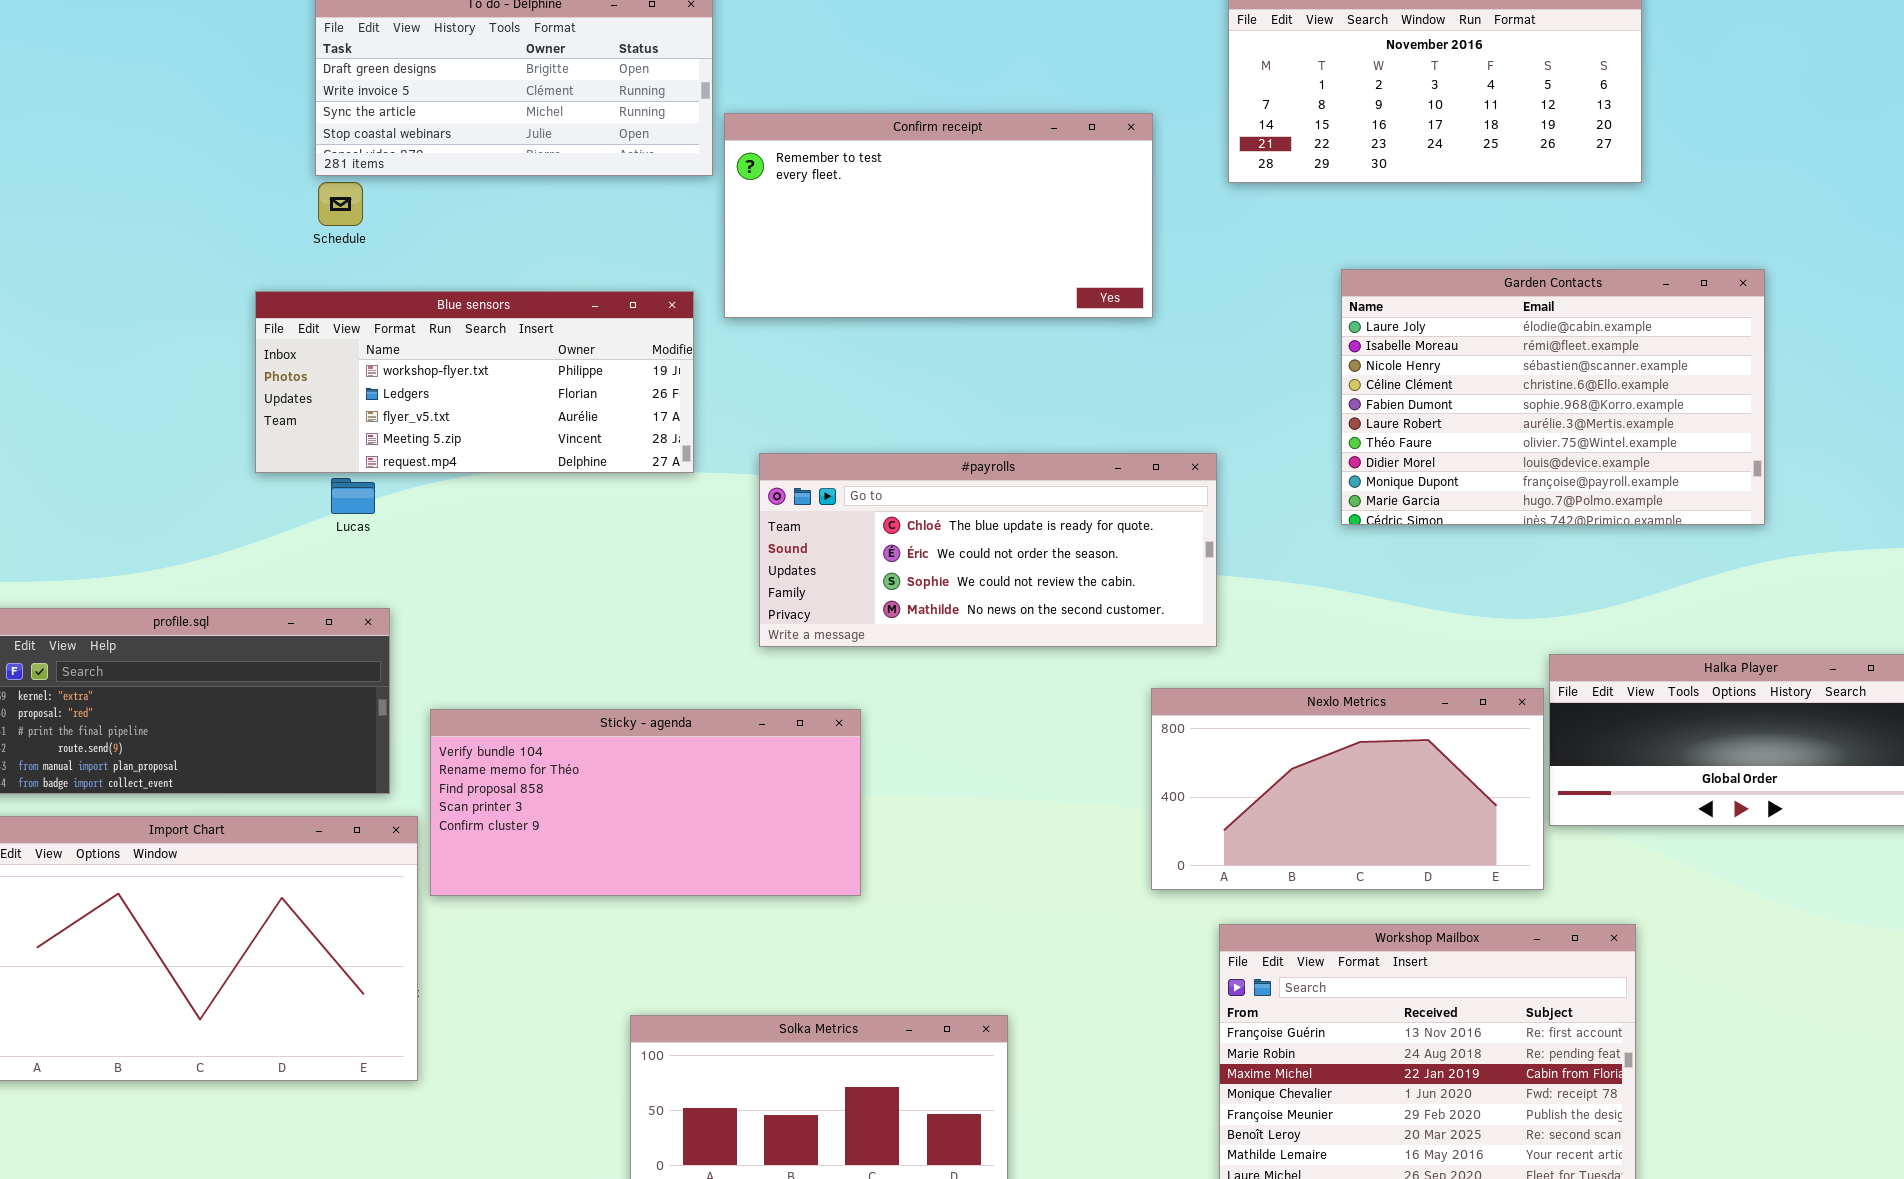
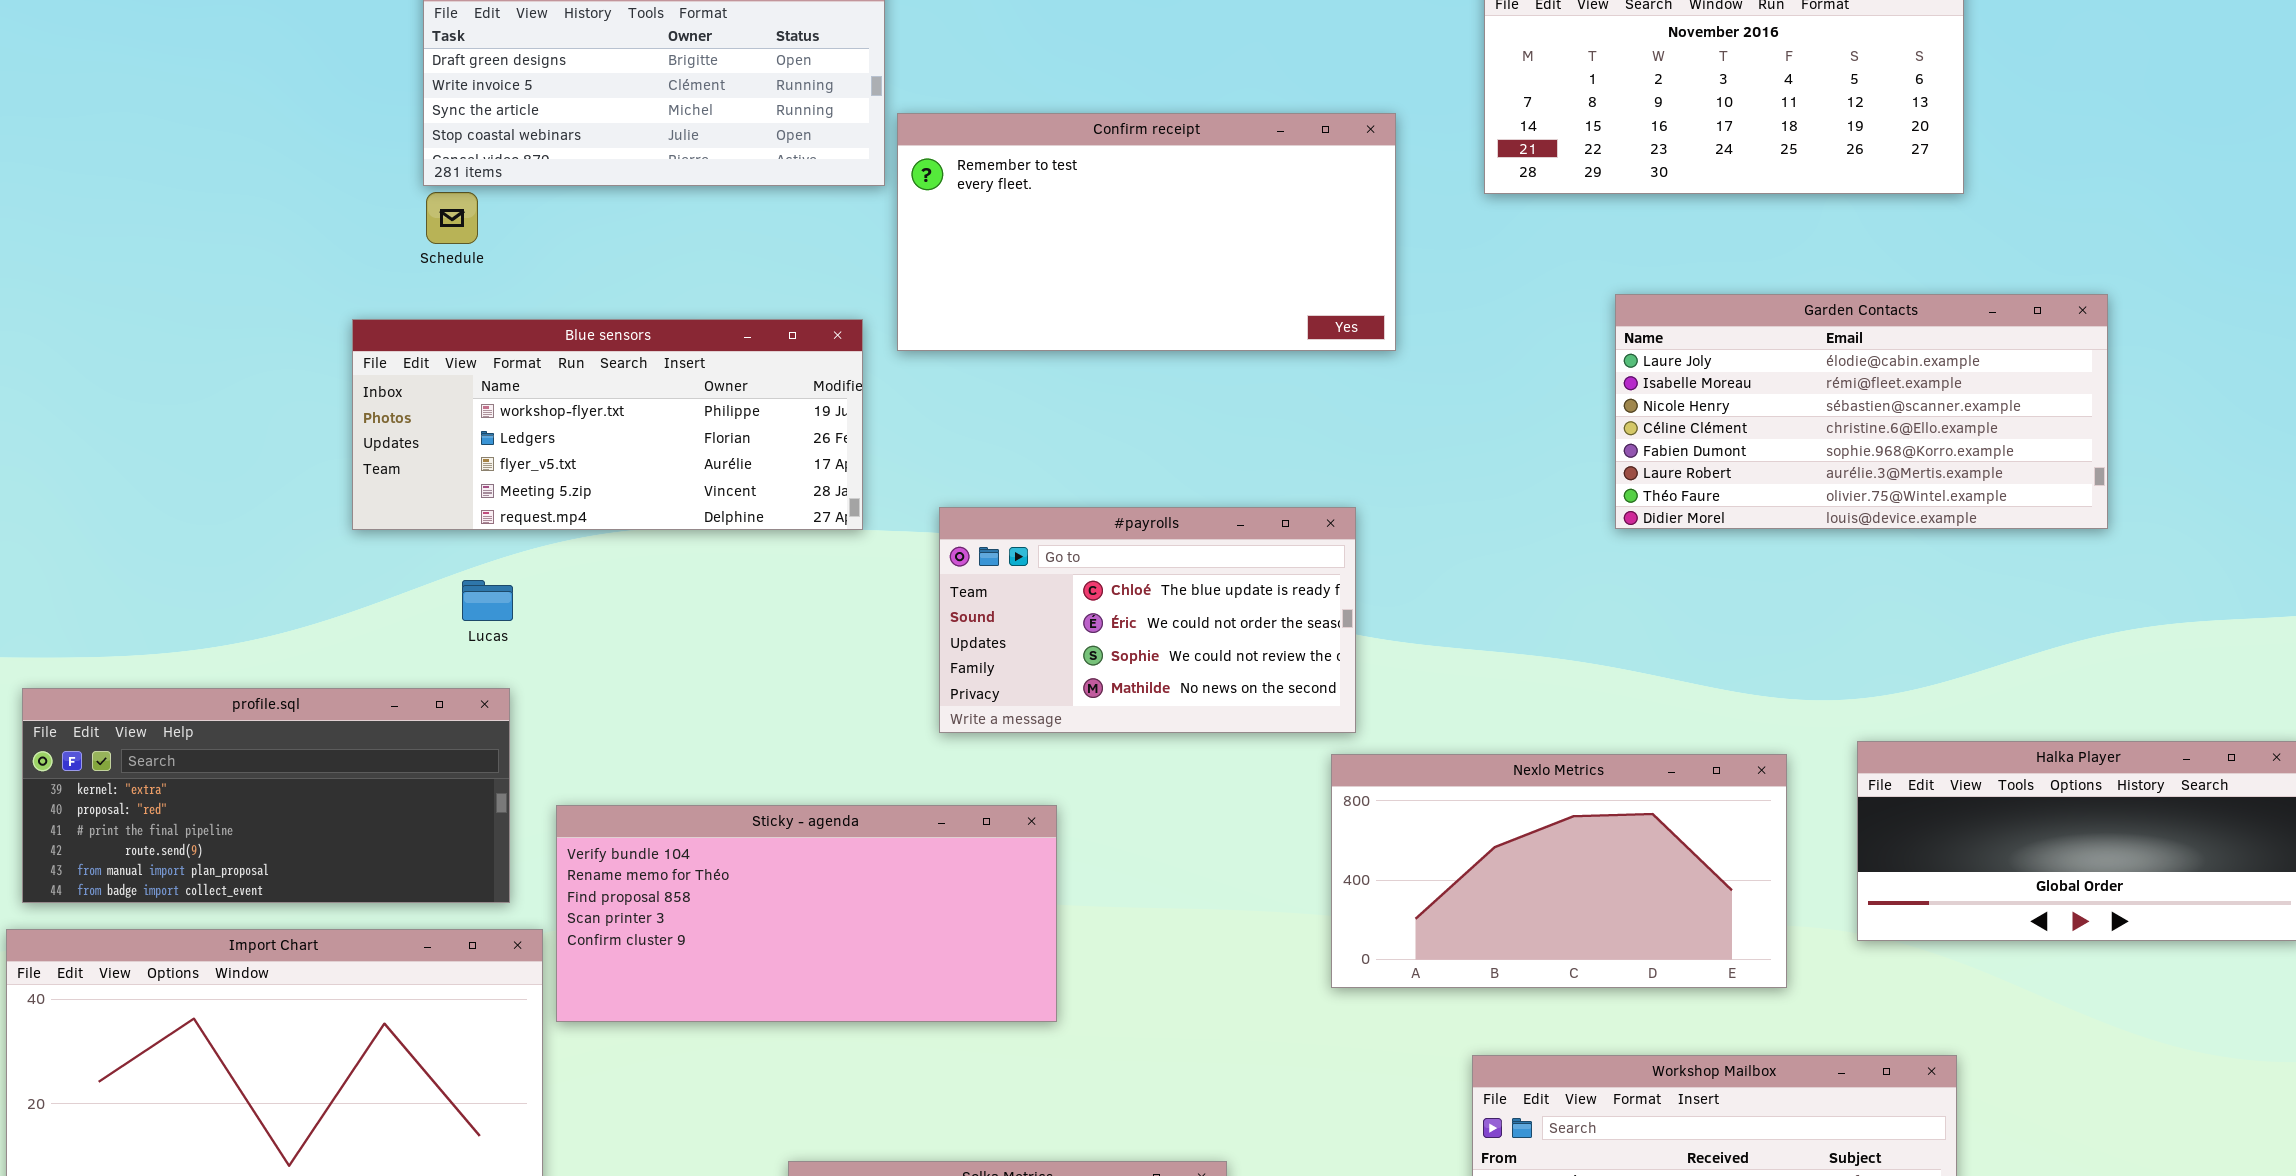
Garden Contacts: [1341,269,1765,525] -> [1615,294,2108,529], resized
#payrolls: [759,453,1217,647] -> [939,507,1356,733], resized
Lucas: [331,478,375,514] -> [462,580,513,621], moved
Nexlo Metrics: [1151,688,1544,890] -> [1331,754,1787,988], moved

